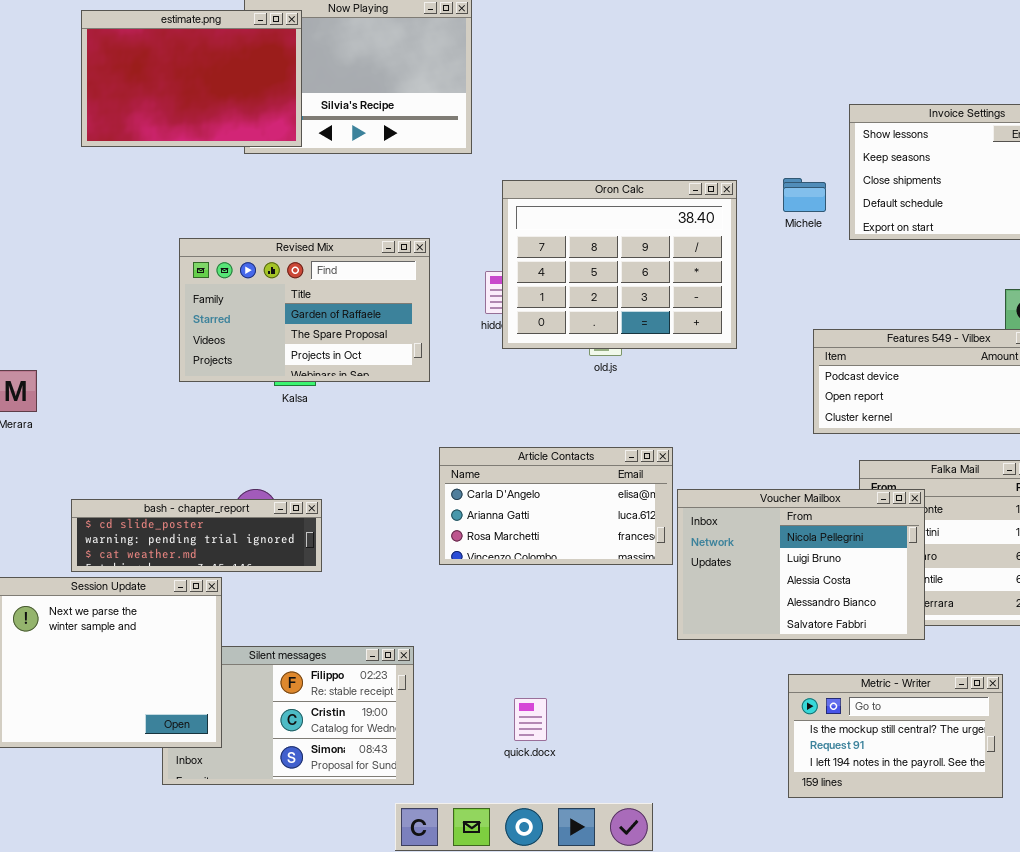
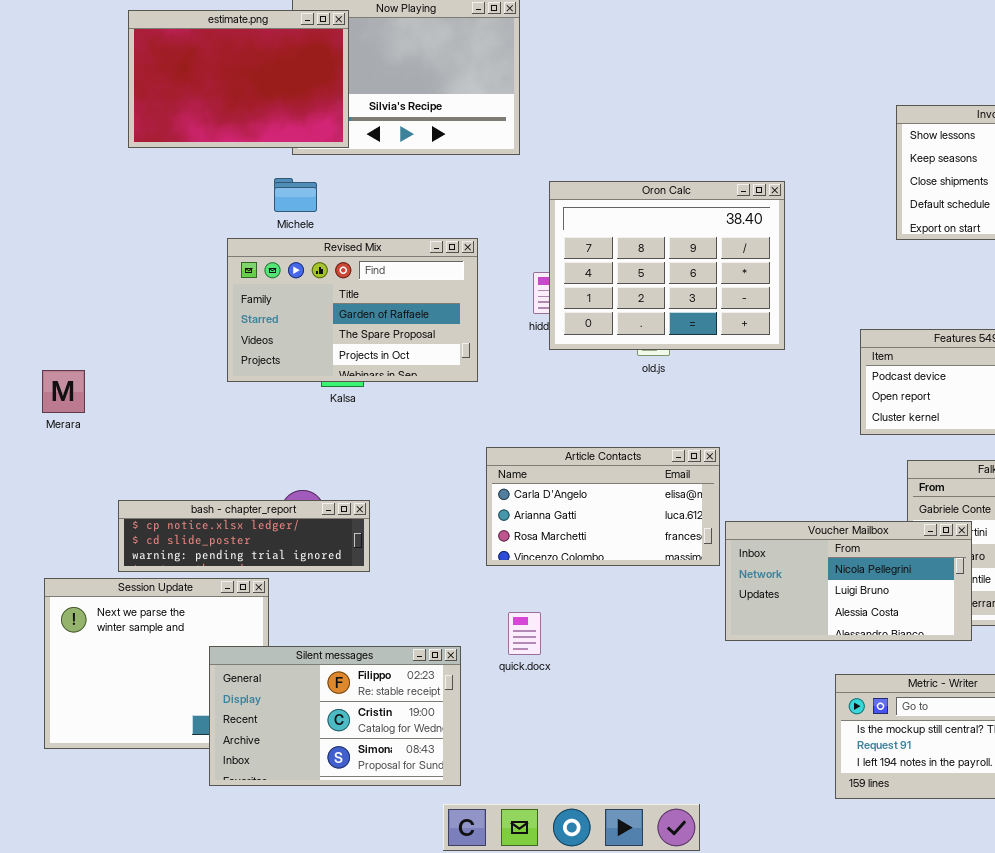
Michele: [783,178,826,212] -> [274,178,317,212], moved
Voucher Mailbox: [677,489,925,640] -> [725,521,972,641], resized
bash - chapter_report: [71,499,322,572] -> [118,500,370,572], scrolled up 1 row
Silent messages: [162,646,414,785] -> [209,646,461,786], raised
quick.docx: [514,698,547,741] -> [508,612,541,655], moved

